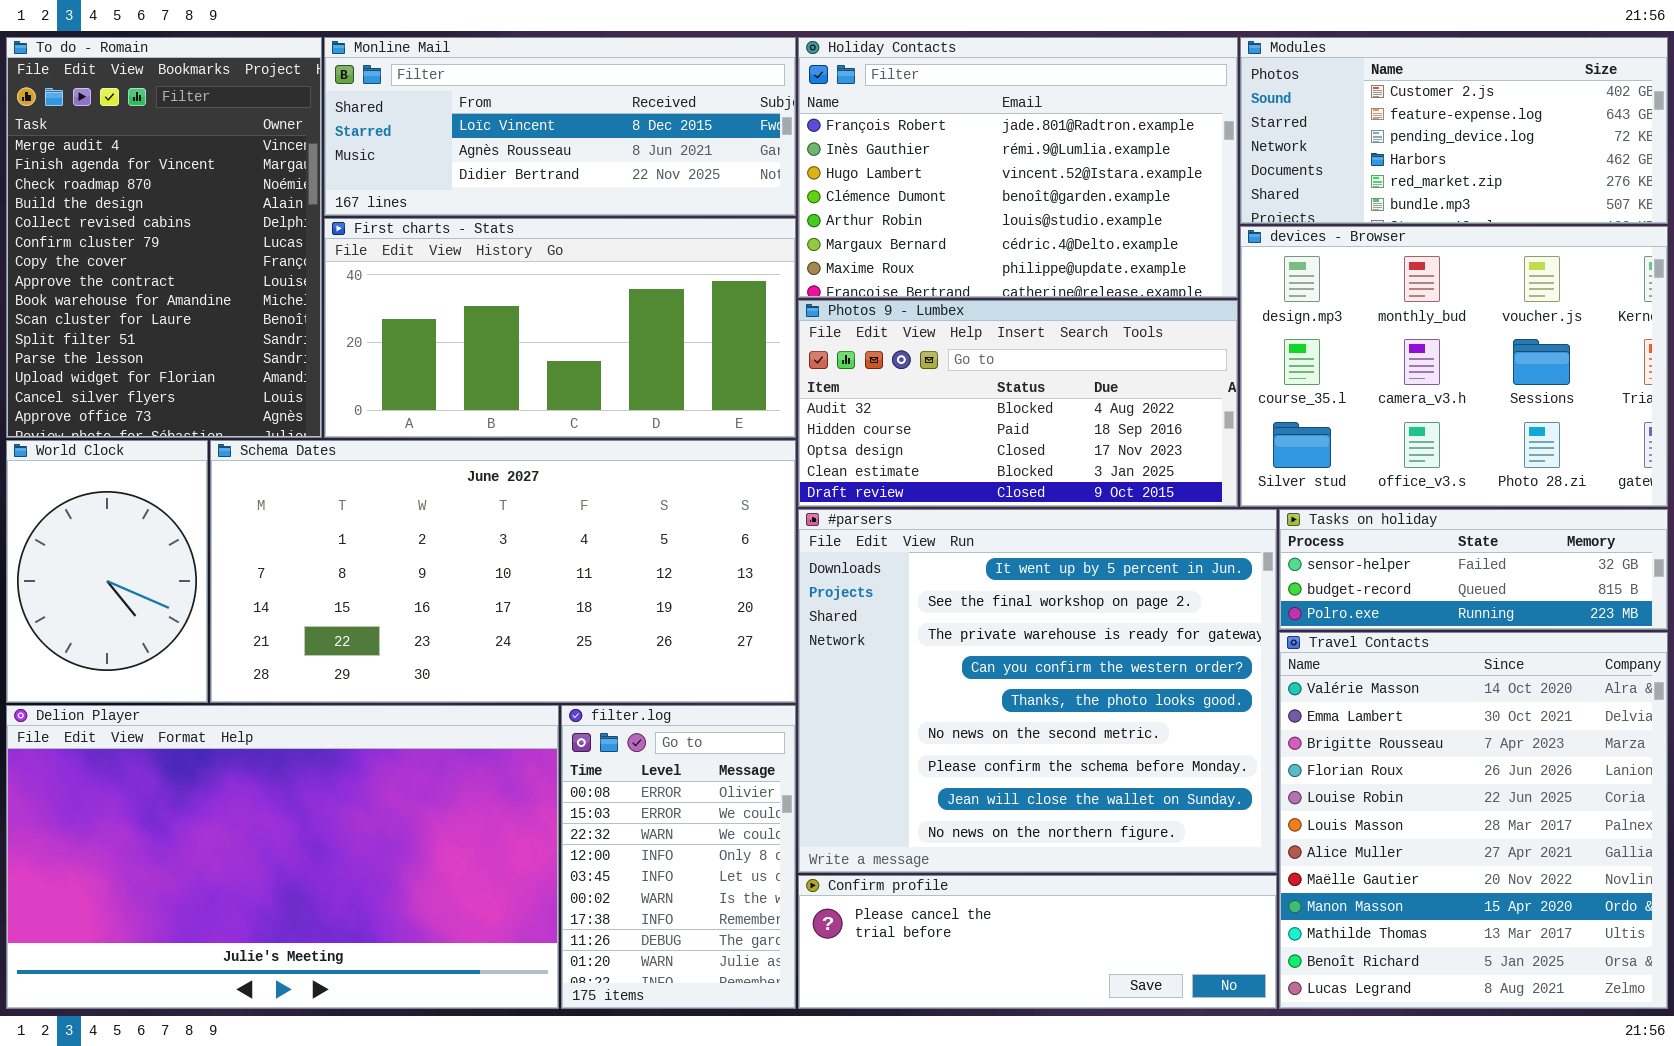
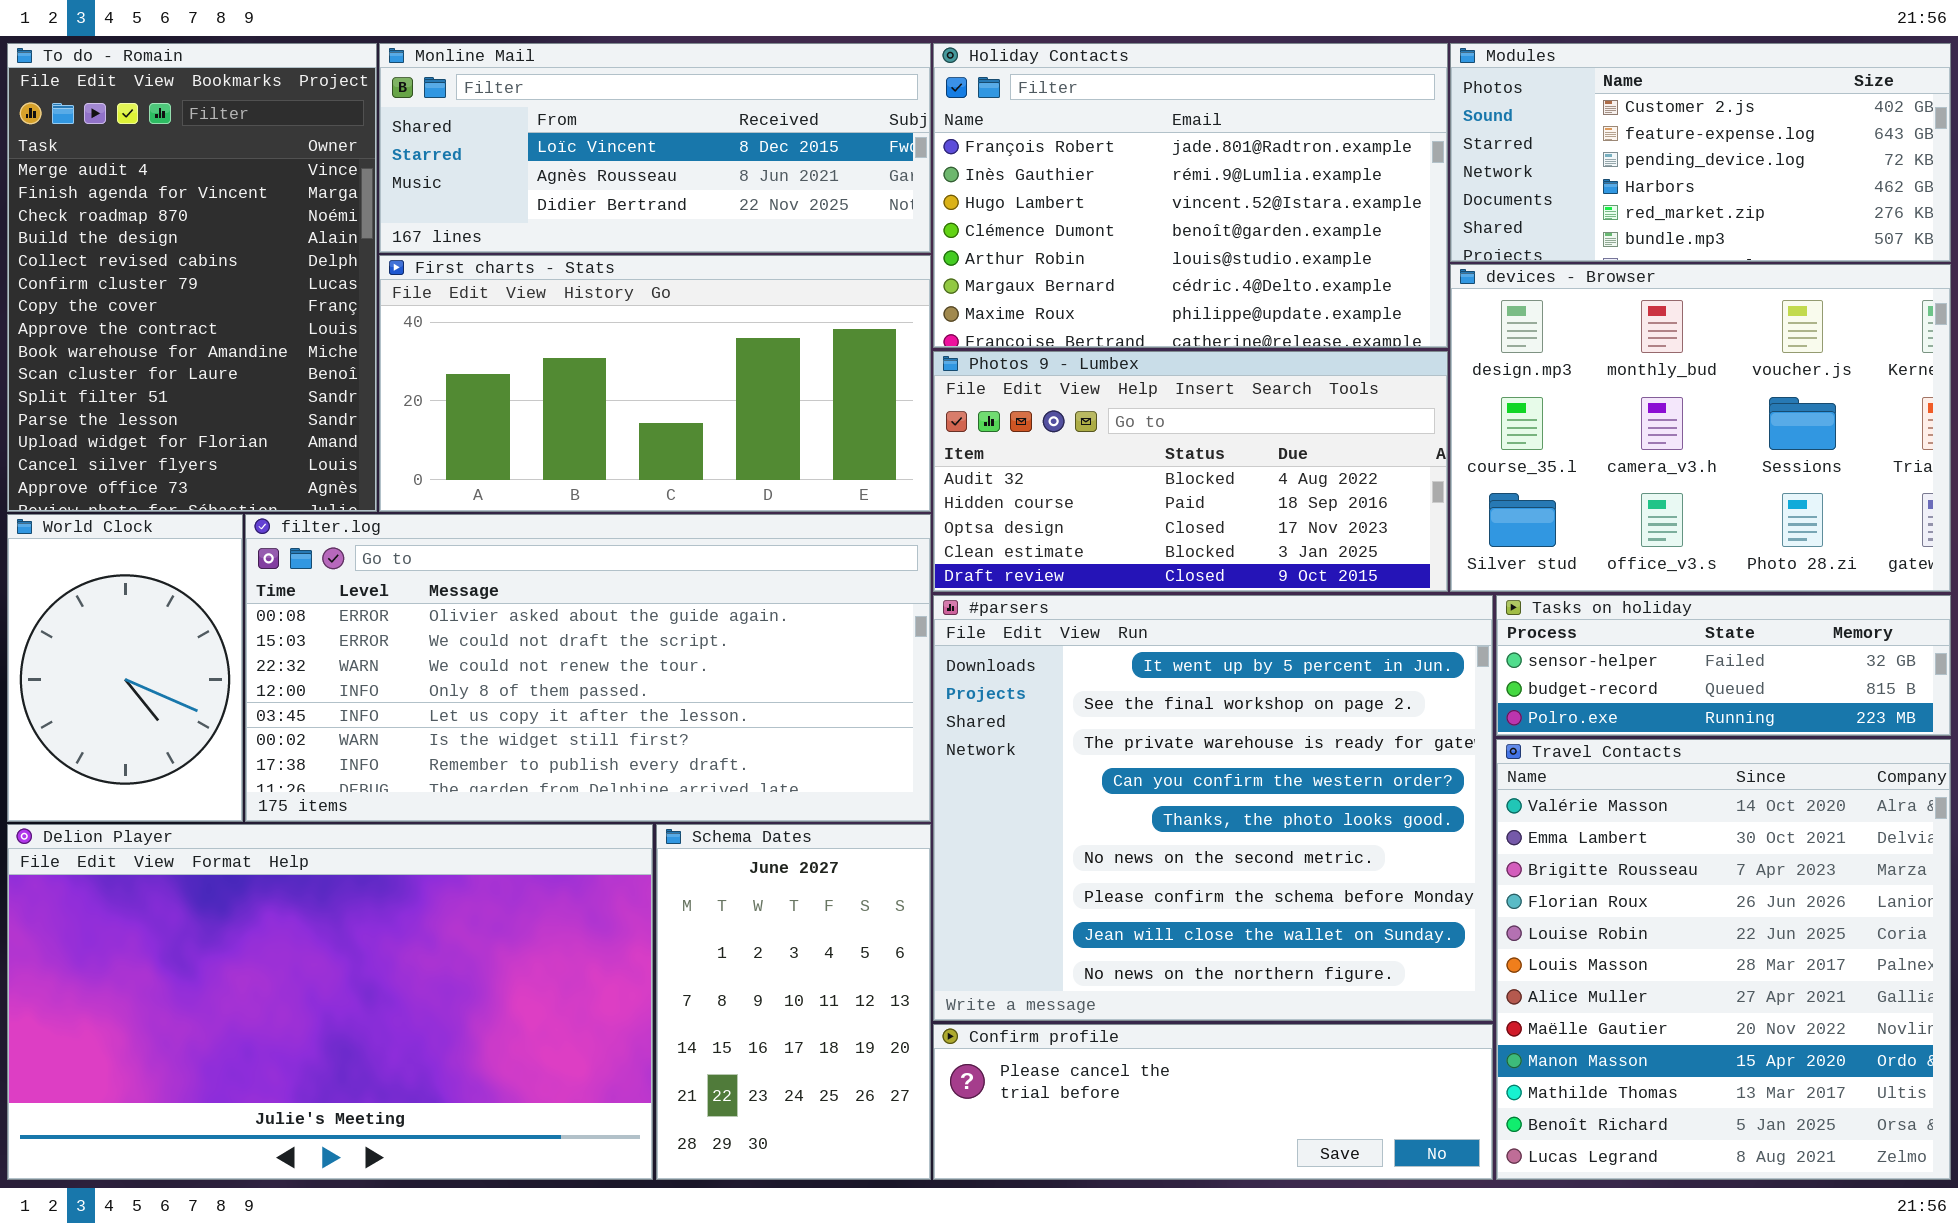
Schema Dates: [210,440,796,703] -> [656,824,931,1180], moved, resized
filter.log: [561,705,796,1009] -> [245,514,931,822], moved, resized

